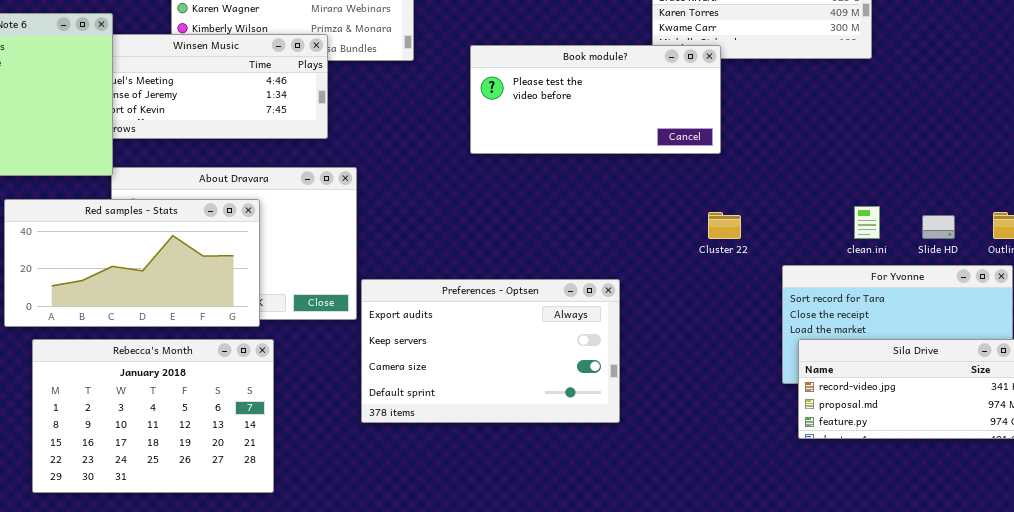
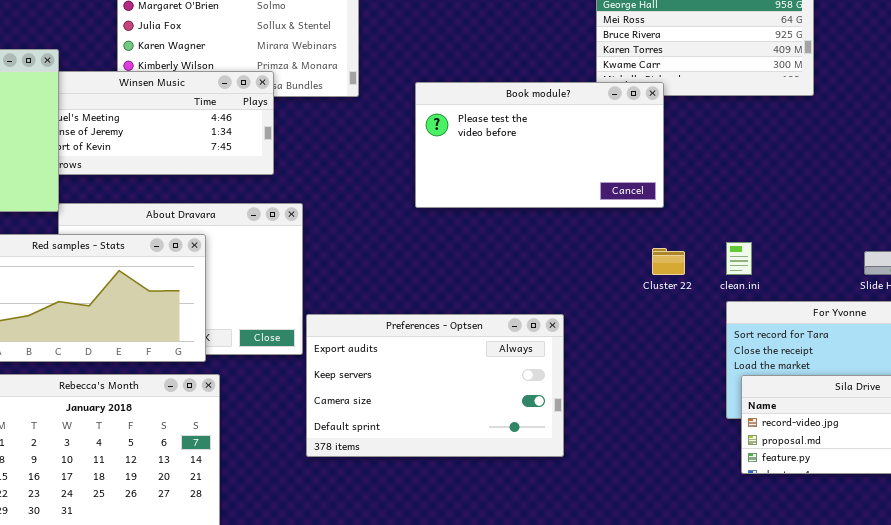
Book module?: [470,45,721,154] -> [415,82,664,208], resized
clean.ini: [854,206,880,239] -> [726,242,752,275], moved

